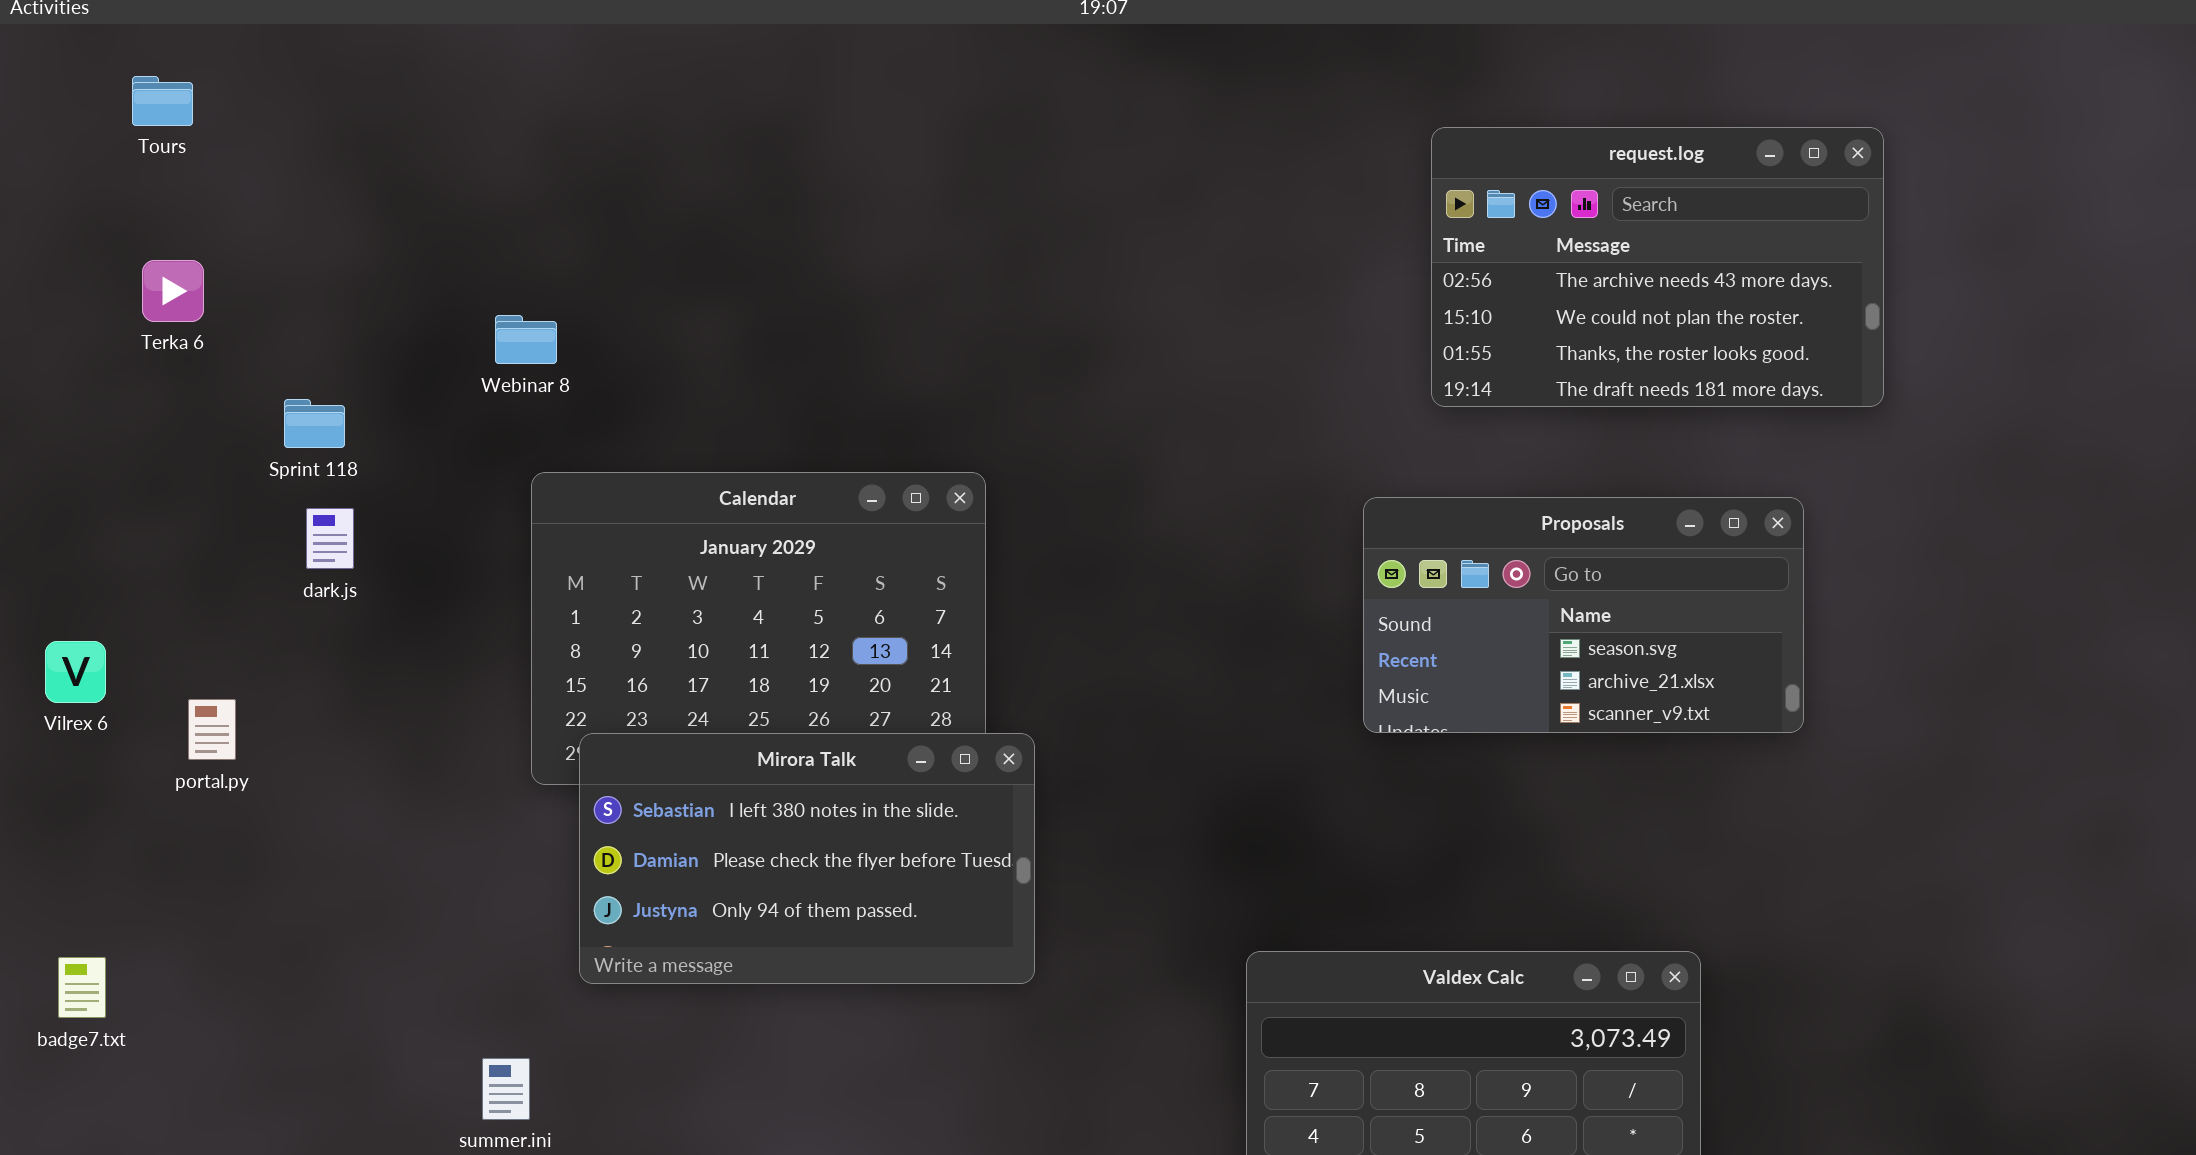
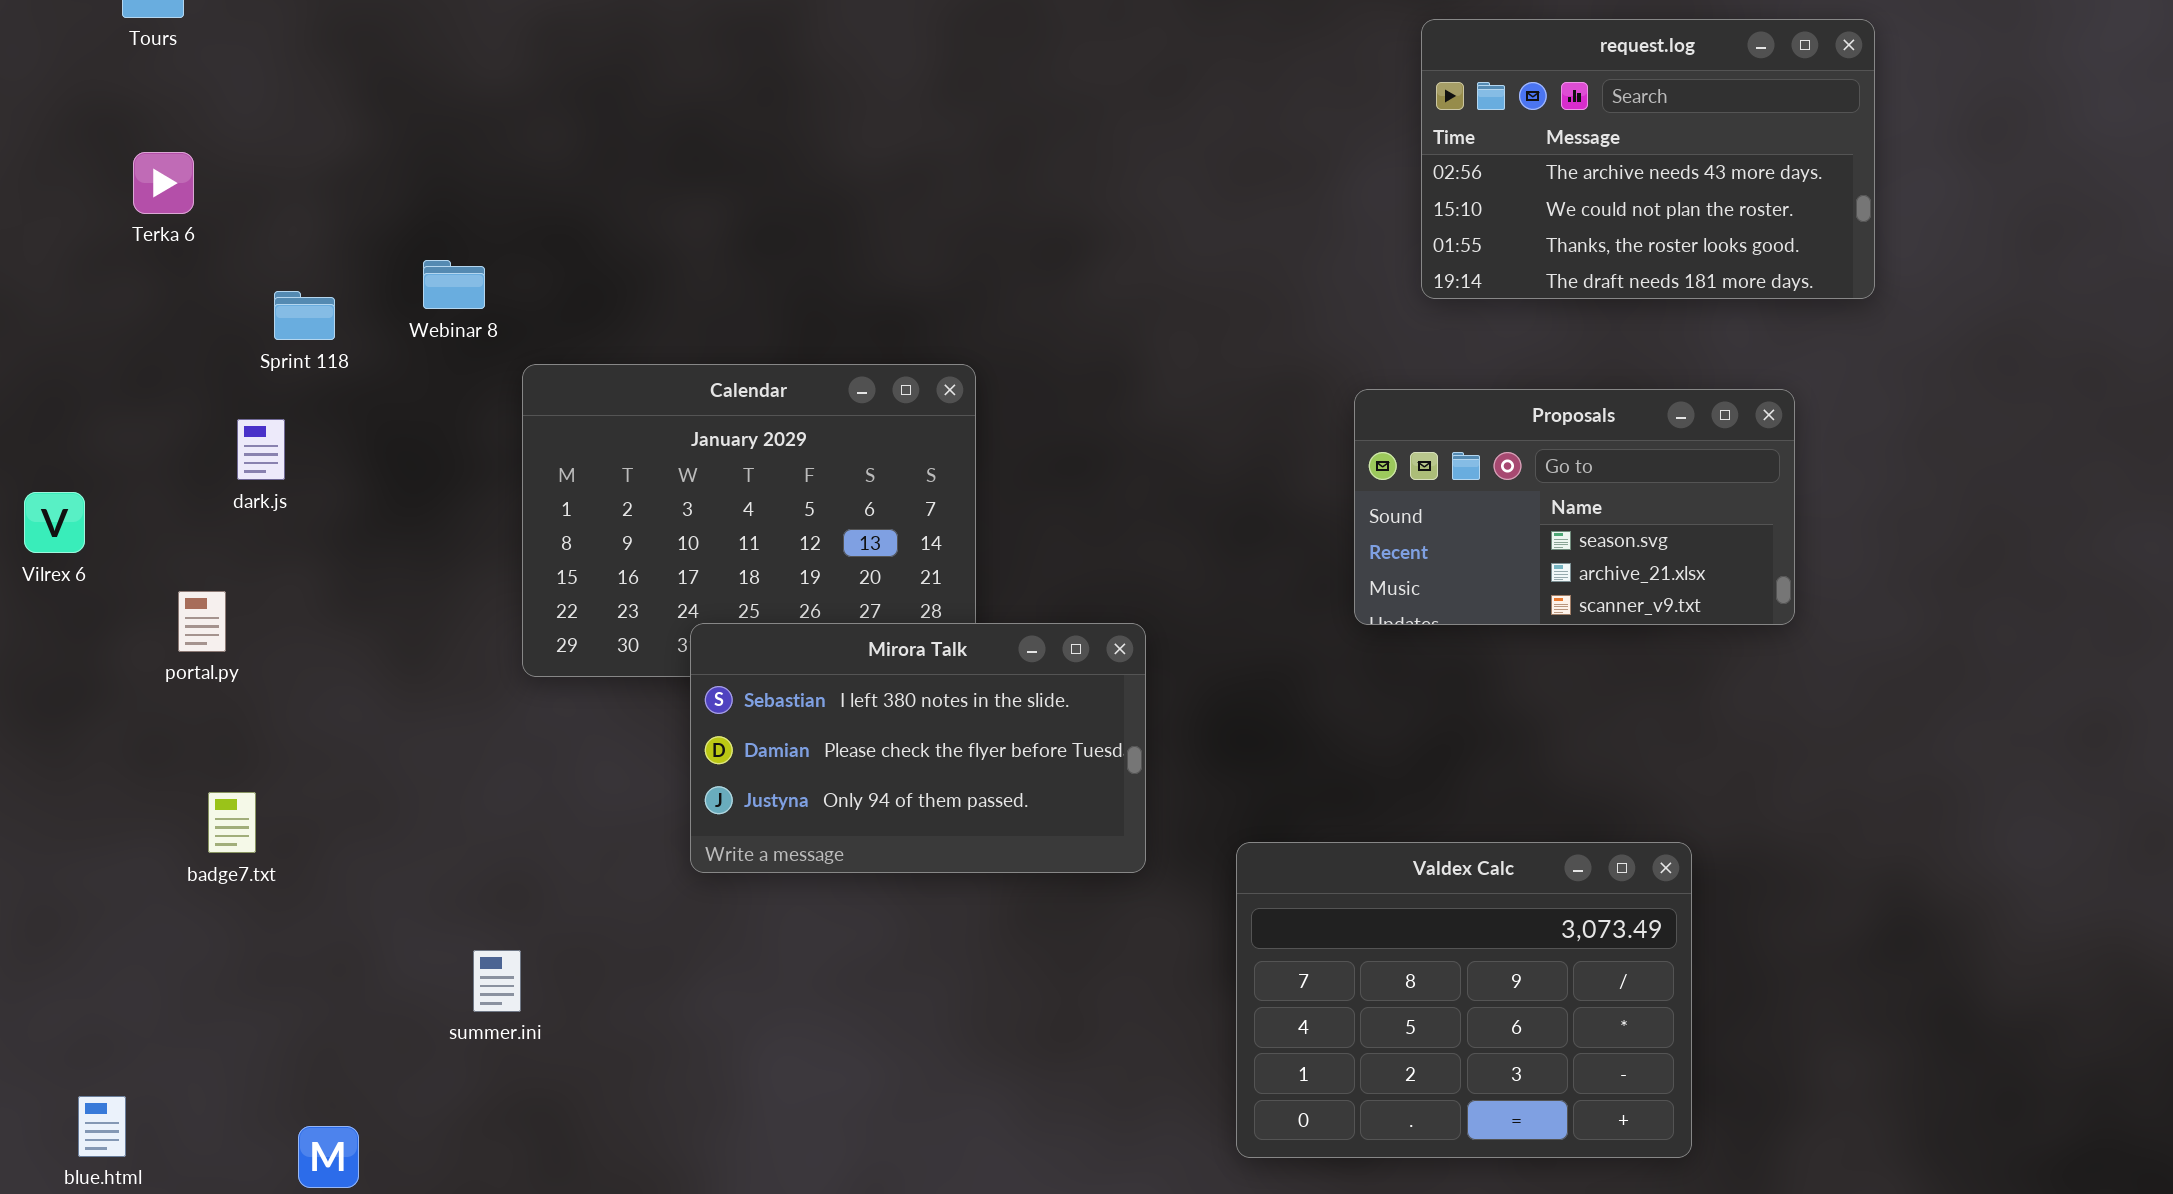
Webinar 8: [495,315,557,364] -> [423,260,485,309], moved
dark.js: [306,508,354,569] -> [237,419,285,480], moved
Vilrex 6: [45,641,106,703] -> [24,492,85,553], moved
Mirora Talk: [579,733,1035,984] -> [690,623,1146,873], moved
badge7.txt: [58,957,106,1018] -> [208,792,256,853], moved

